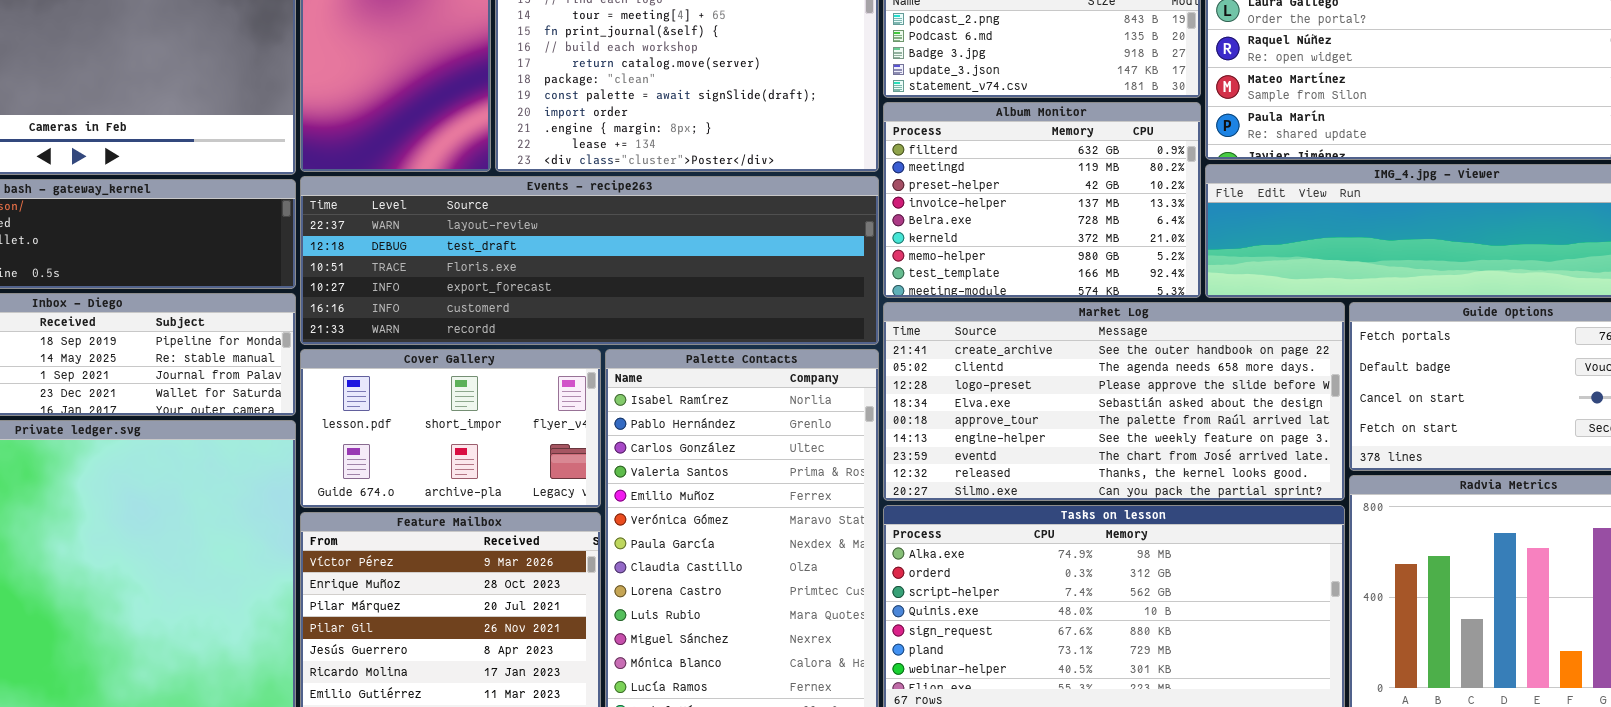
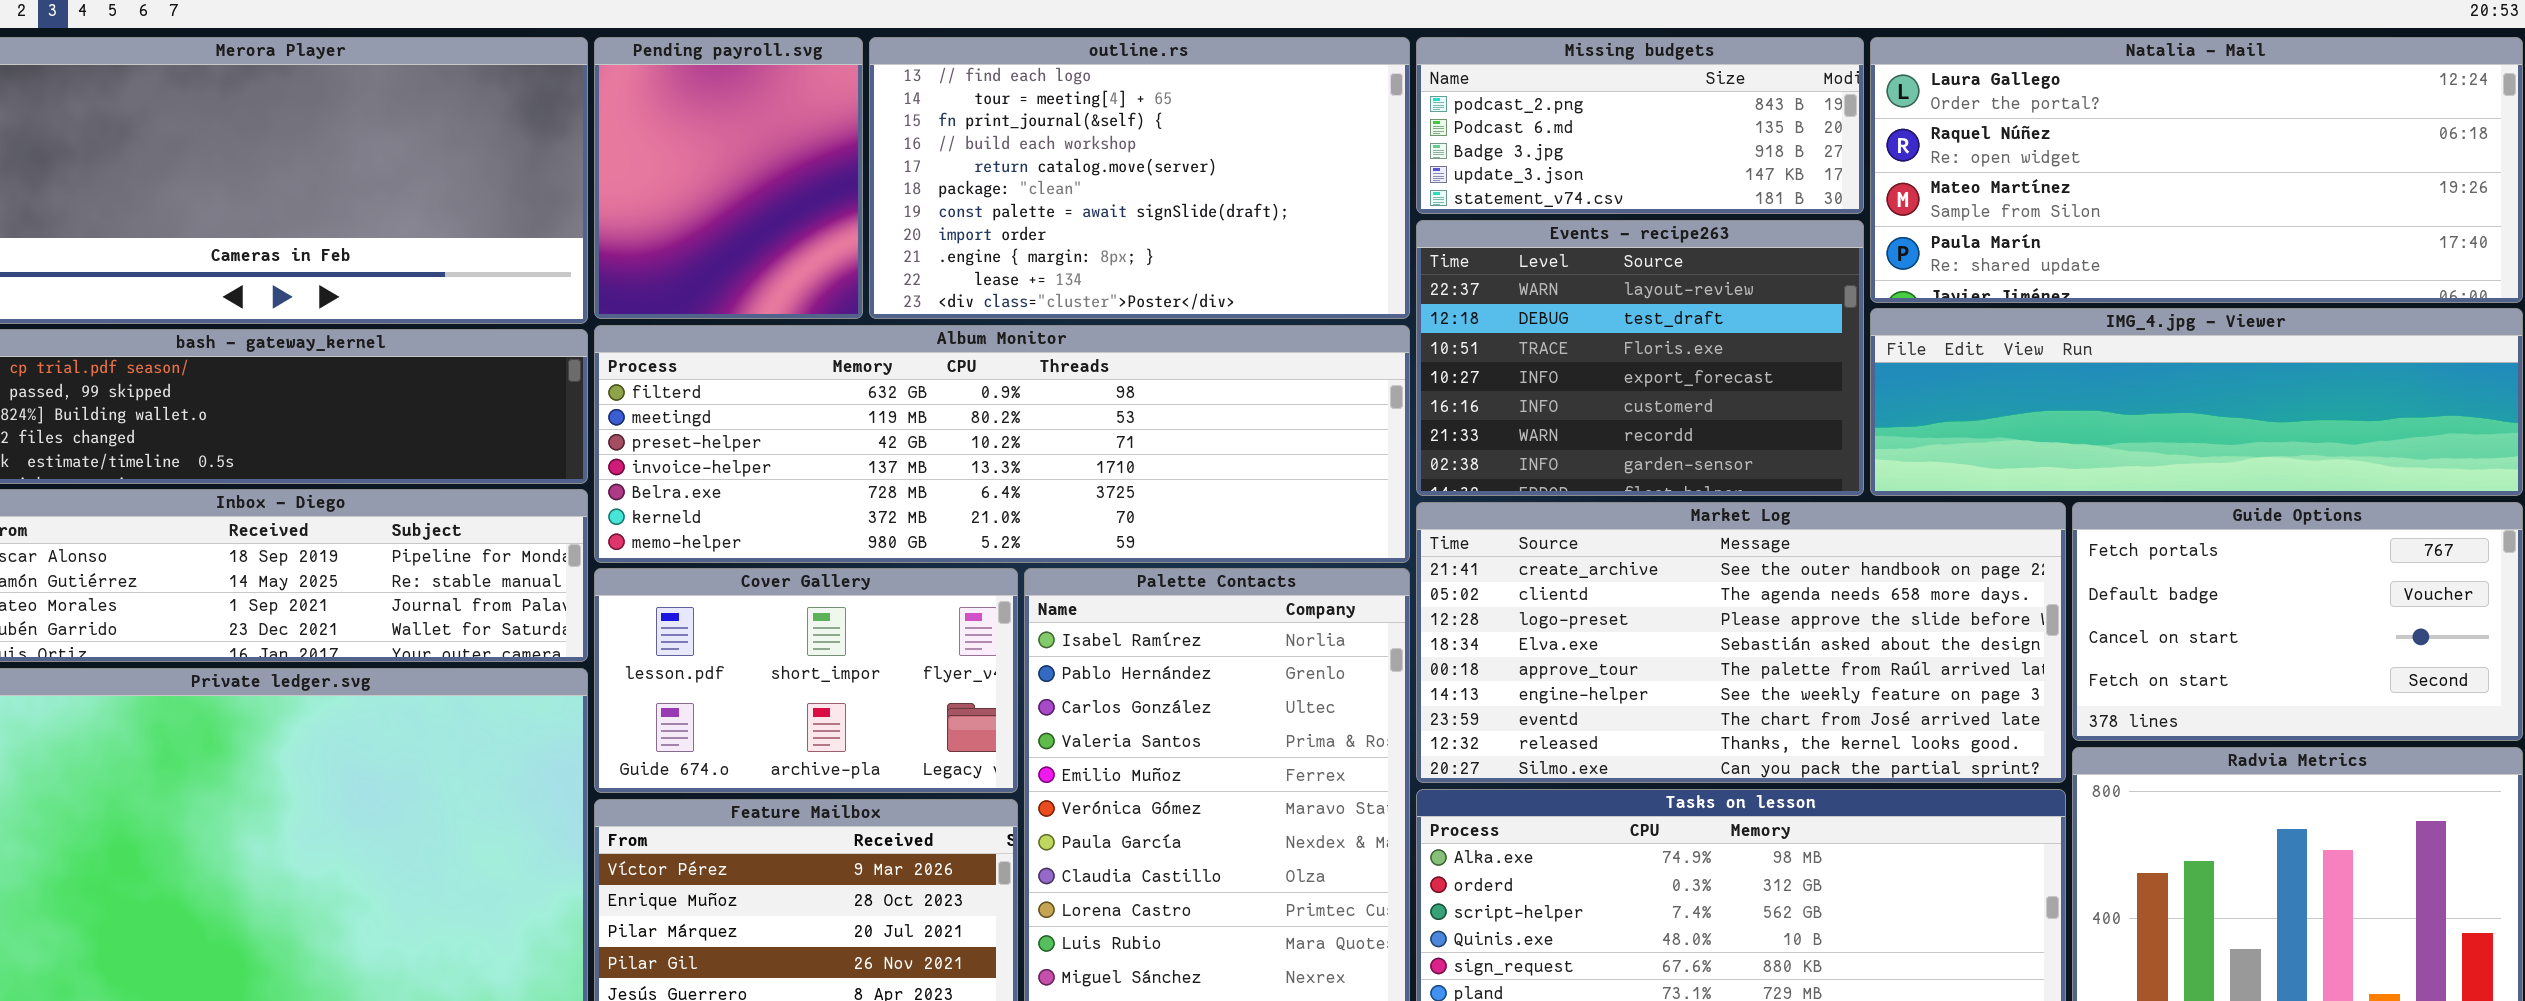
Album Monitor: [883,102,1201,298] -> [594,325,1410,563], moved, resized
Events - recipe263: [300,176,879,345] -> [1416,220,1864,496], moved, resized

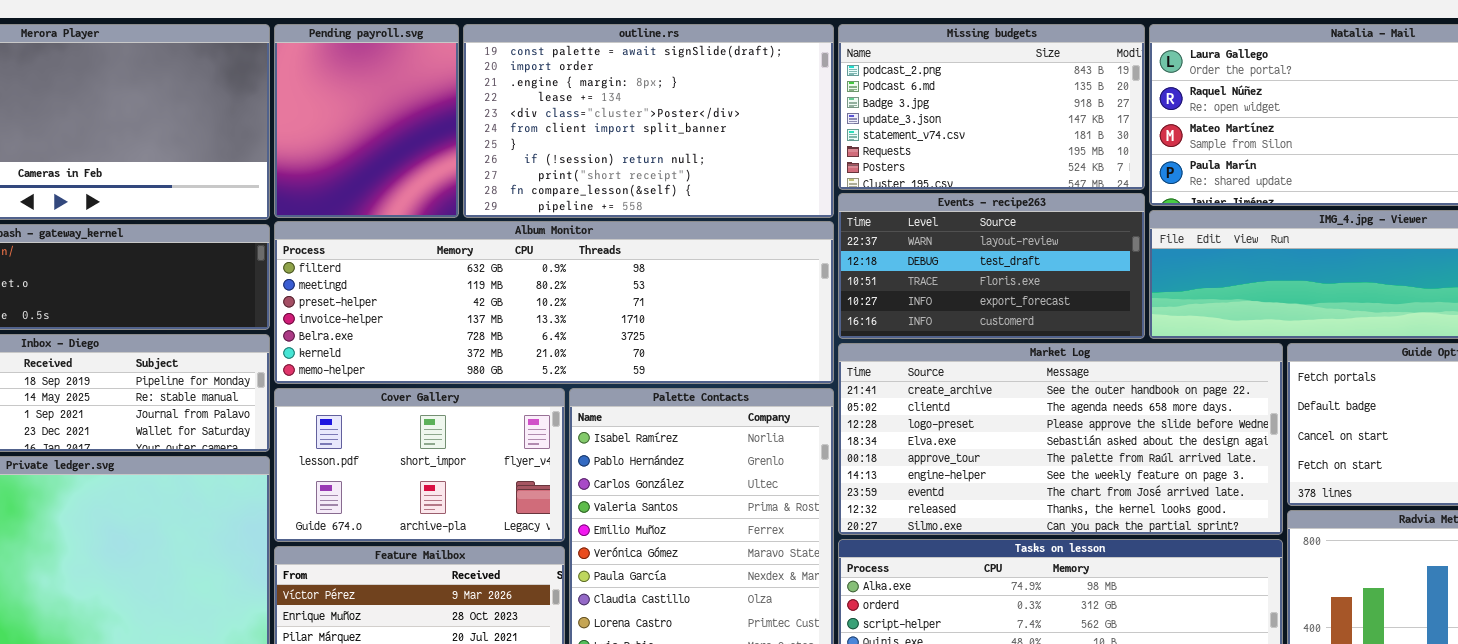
outline.rs: [869,37,1410,319] -> [463,24,834,218], scrolled down 6 rows
Missing budgets: [1416,37,1864,214] -> [838,24,1145,190], resized
Events - recipe263: [1416,220,1864,496] -> [838,193,1145,339], resized

